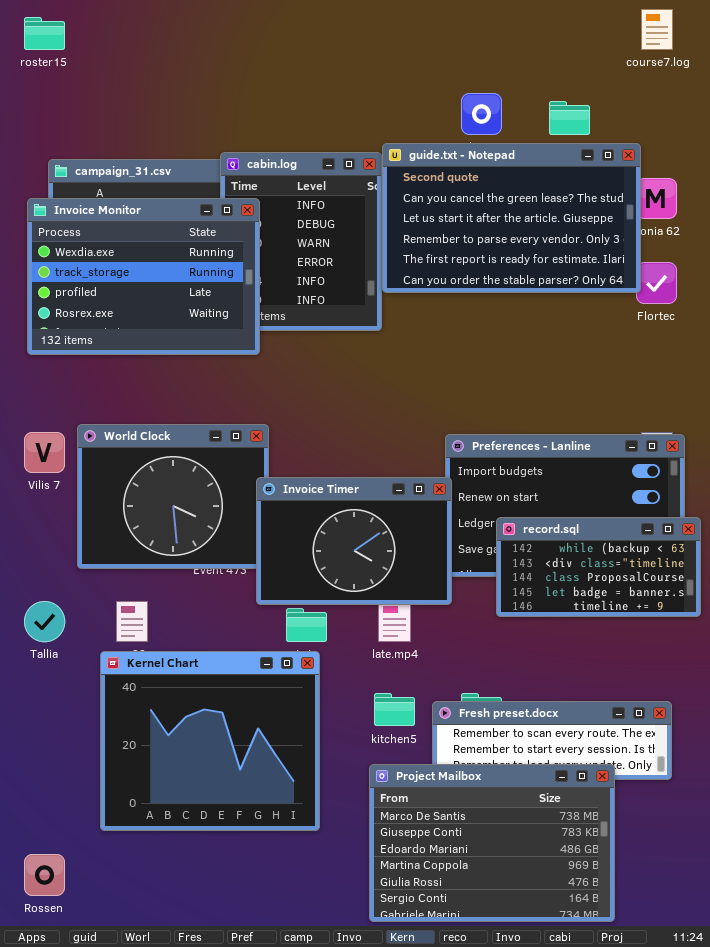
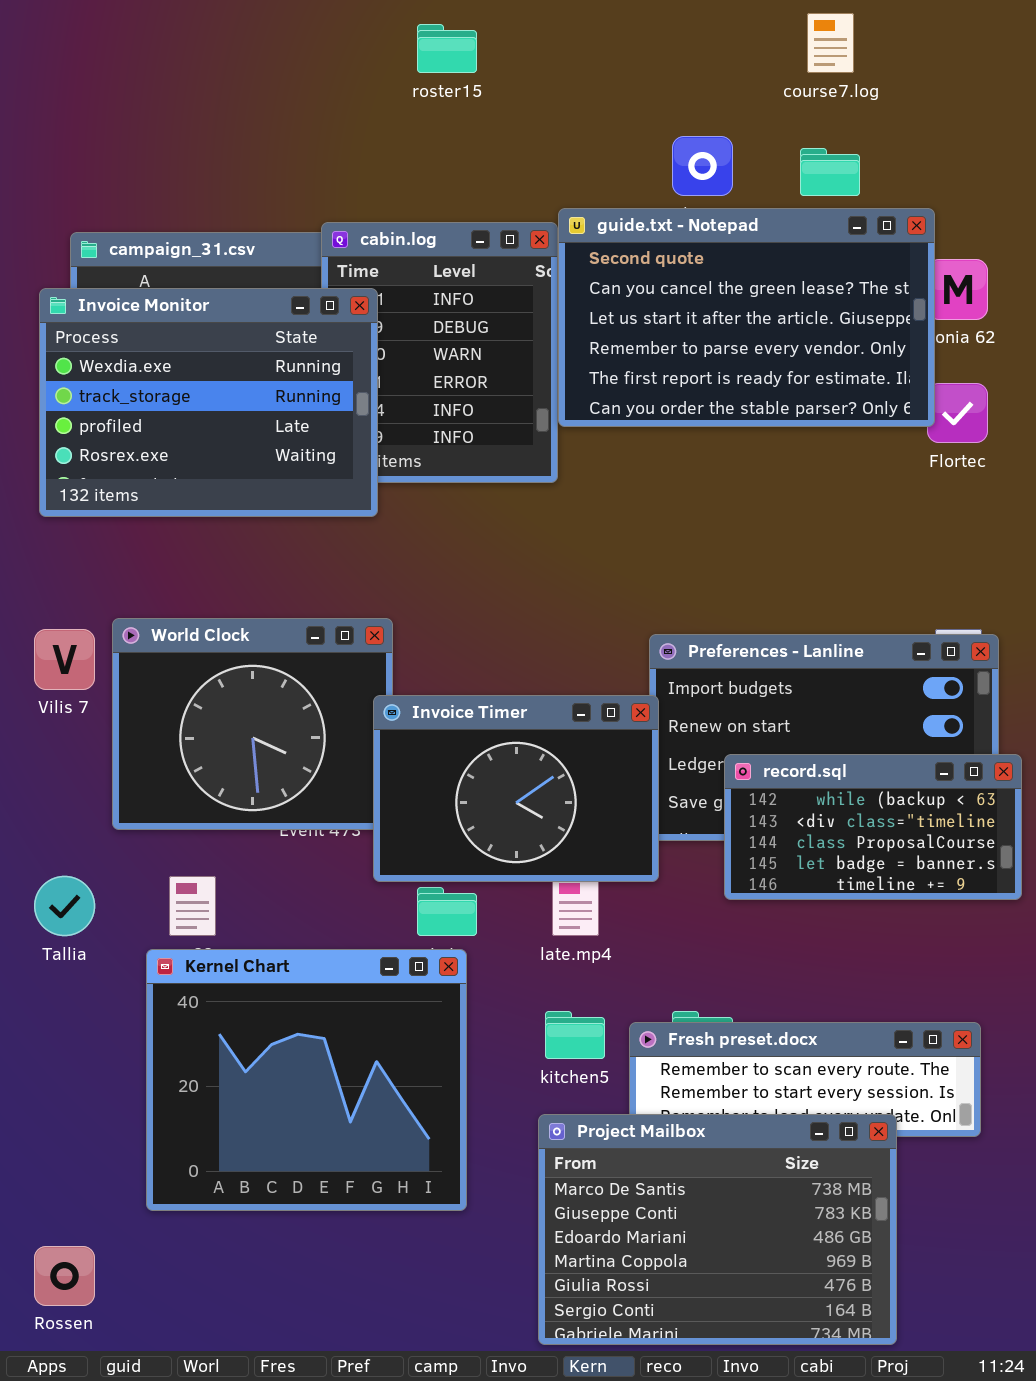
course7.log: [641,9,673,50] -> [807,13,854,73], moved
roster15: [24,17,65,50] -> [417,24,477,73], moved

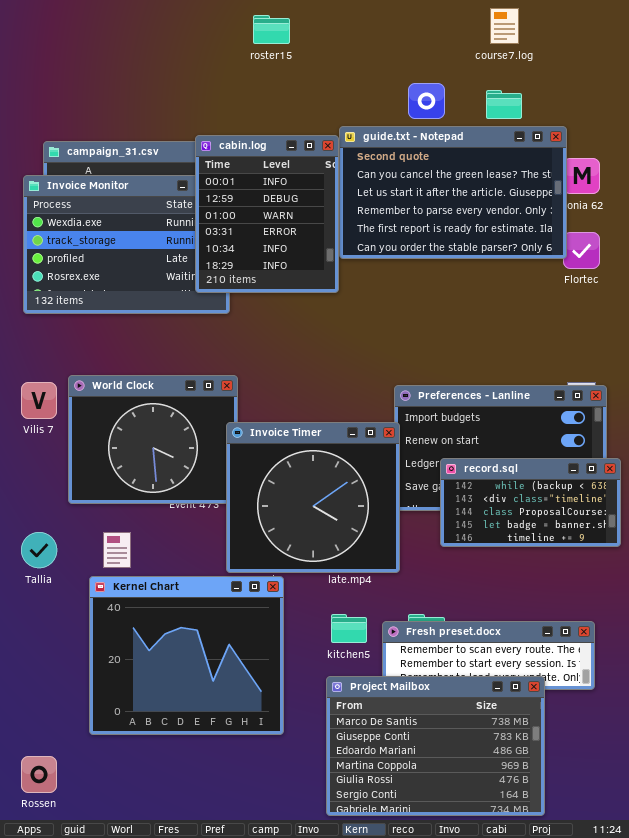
cabin.log: [321,222,558,483] -> [195,135,339,293], raised
Invoice Timer: [373,695,659,882] -> [226,422,400,573], resized

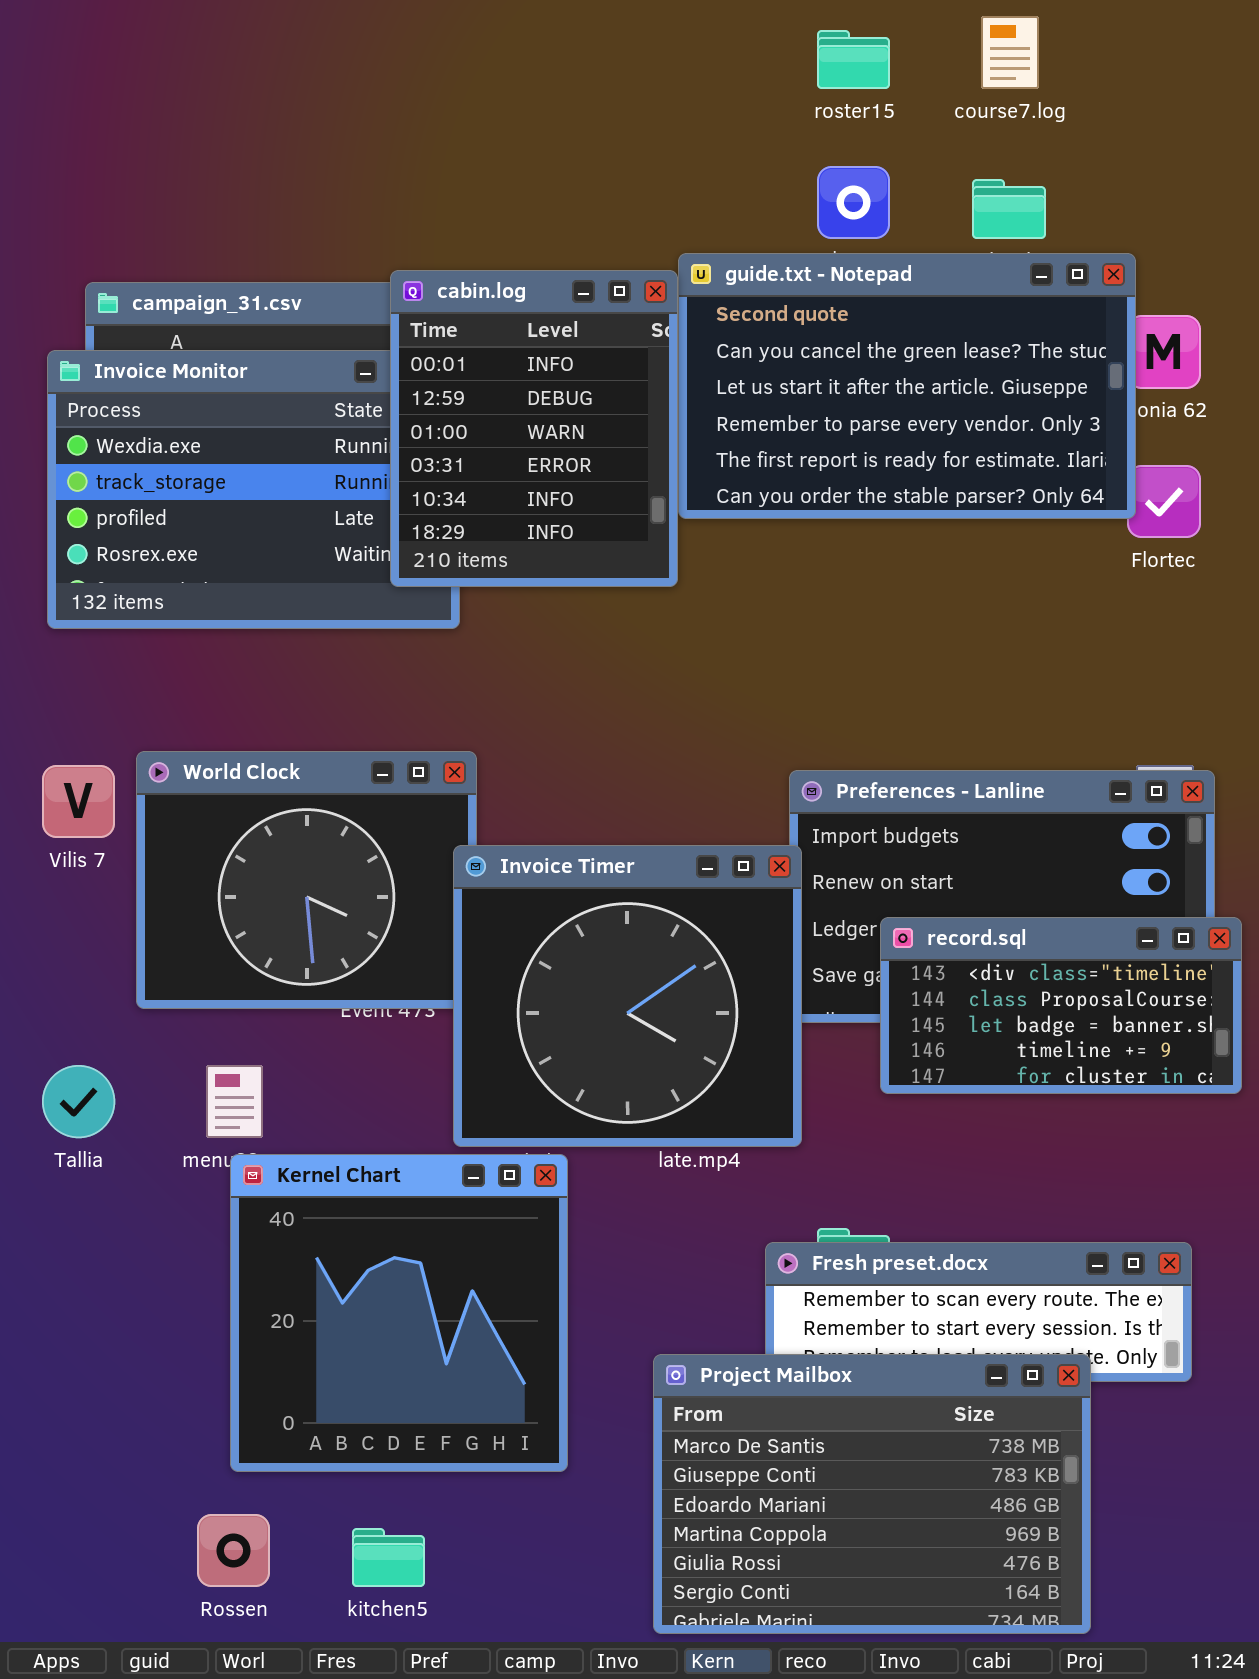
roster15: [253,15,290,44] -> [817,30,890,89], moved
record.sql: [440,458,621,547] -> [880,917,1242,1094], scrolled down 1 row
Kernel Chart: [89,576,284,735] -> [230,1154,568,1472], resized
kitchen5: [331,614,367,643] -> [352,1528,425,1587], moved
Rossen: [21,756,57,793] -> [197,1514,270,1587], moved

